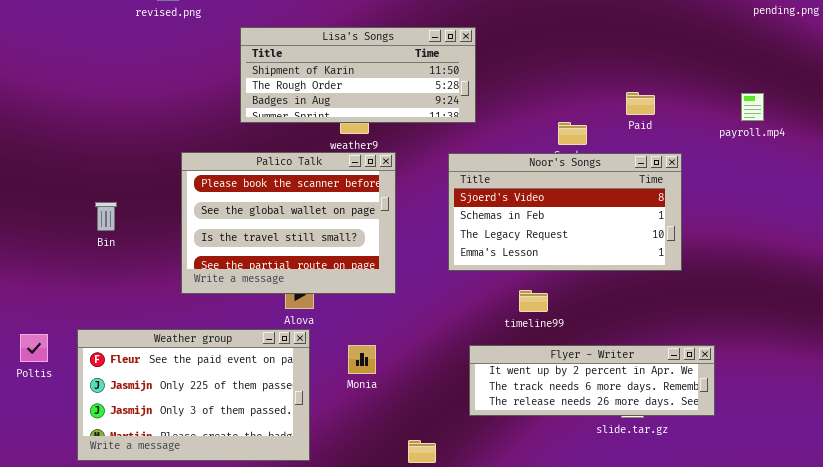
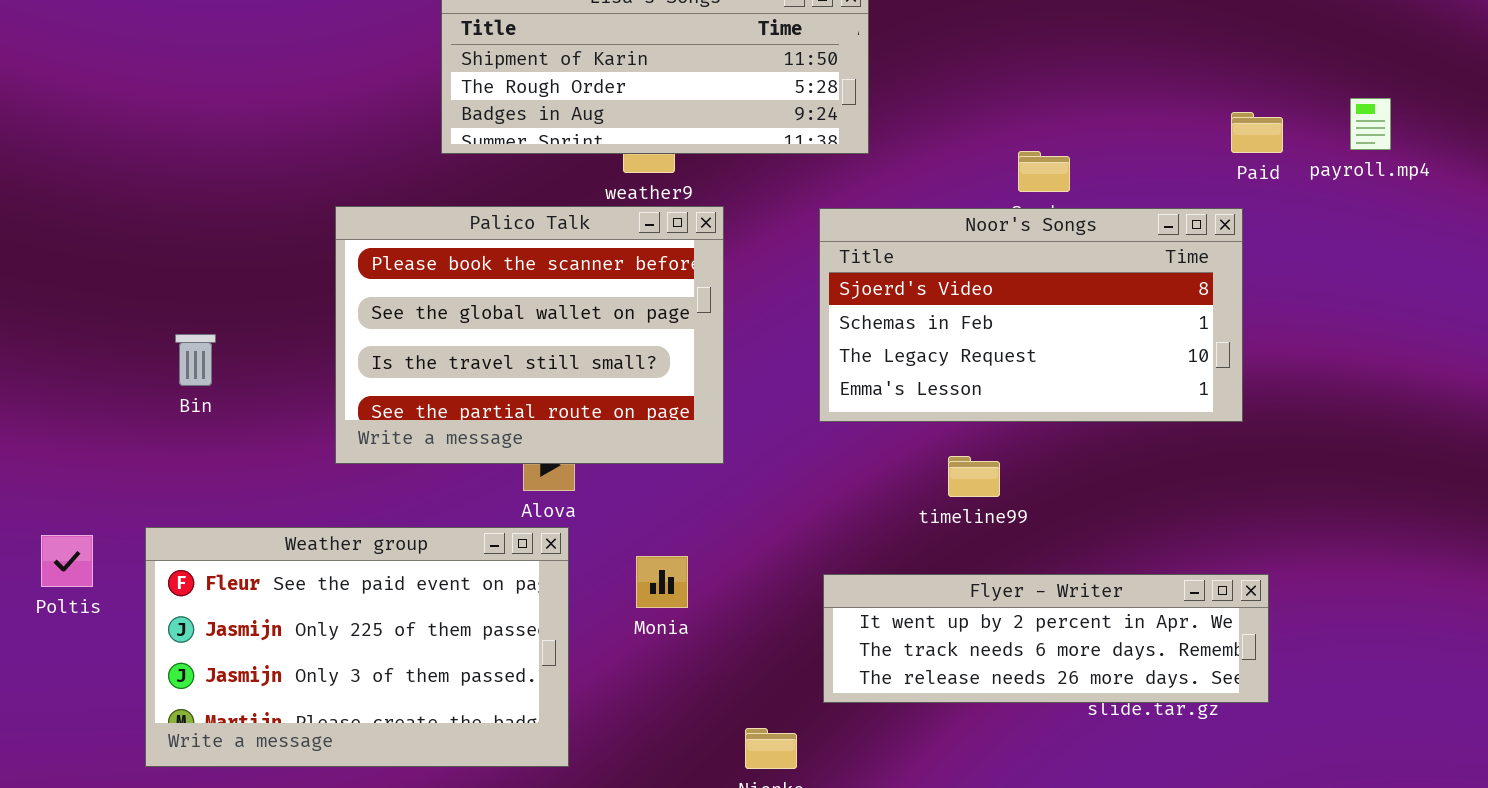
Paid: [626,92,655,115] -> [1231,112,1283,153], moved
Bin: [95,202,117,231] -> [175,334,216,386], moved
Flyer - Writer: [469,345,715,416] -> [823,574,1269,703], moved

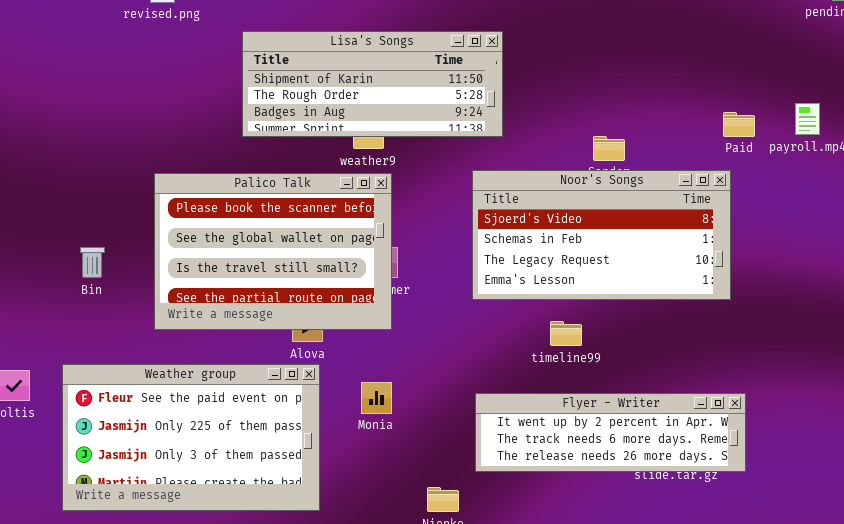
Palico Talk: [335,206,724,464] -> [154,173,392,330], moved

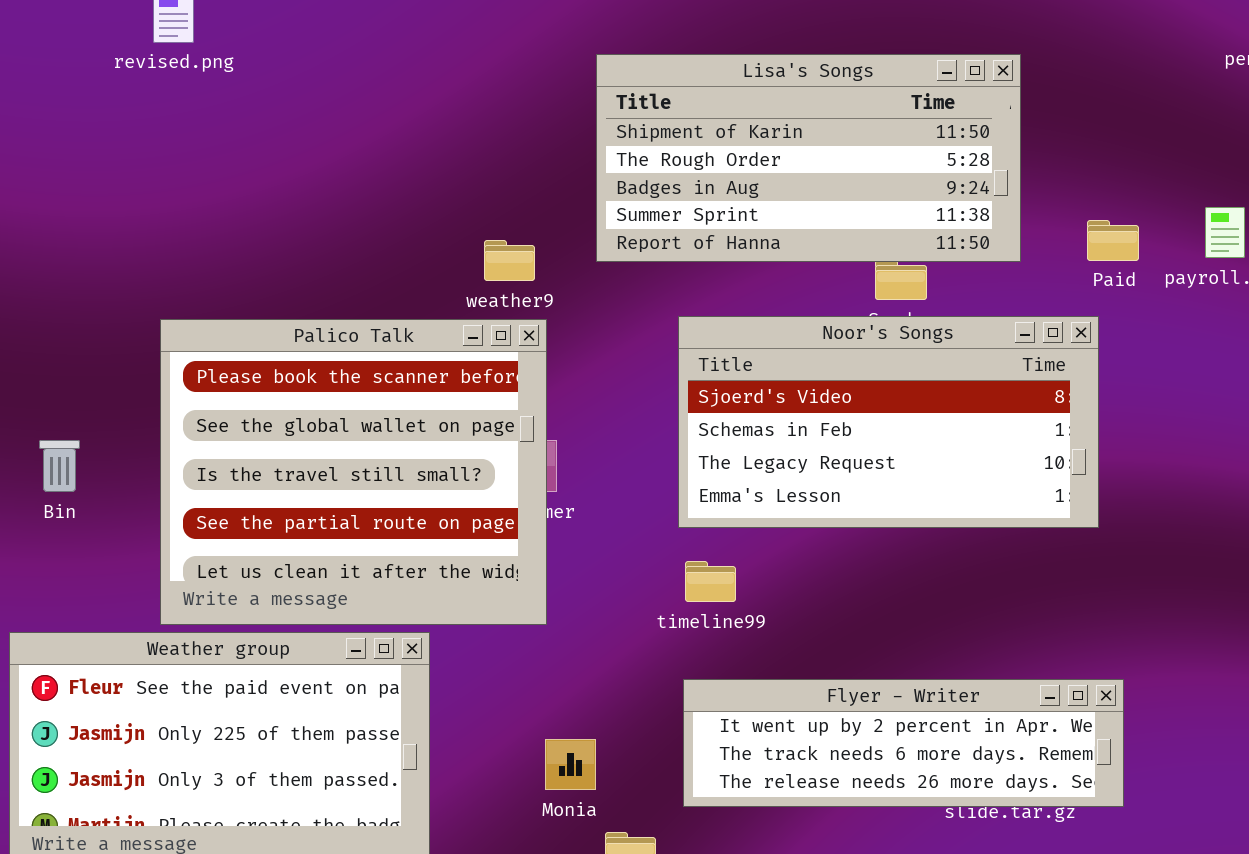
Lisa's Songs: [242,31,503,137] -> [596,54,1021,262], moved, resized
Palico Talk: [154,173,392,330] -> [160,319,547,625], resized
timeline99: [550,321,582,346] -> [685,561,736,602], moved
Monia: [361,382,392,414] -> [545,739,596,790], moved

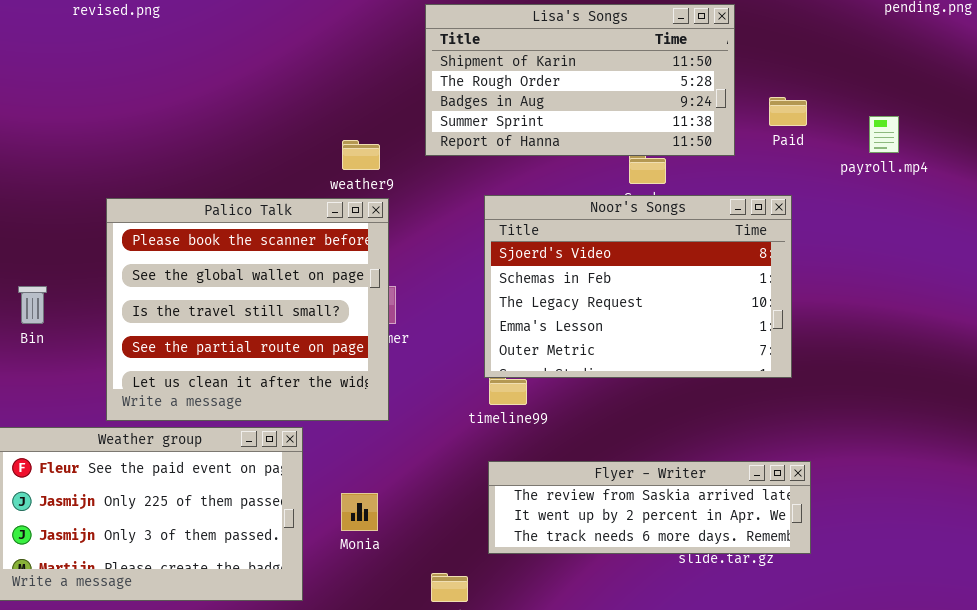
Paid: [1087,220,1139,261] -> [769,97,807,126], moved
Noor's Songs: [678,316,1099,528] -> [484,195,792,378], resized
Flyer - Writer: [683,679,1124,807] -> [488,461,811,554], scrolled up 1 row
Monia: [545,739,596,790] -> [341,493,378,531], moved

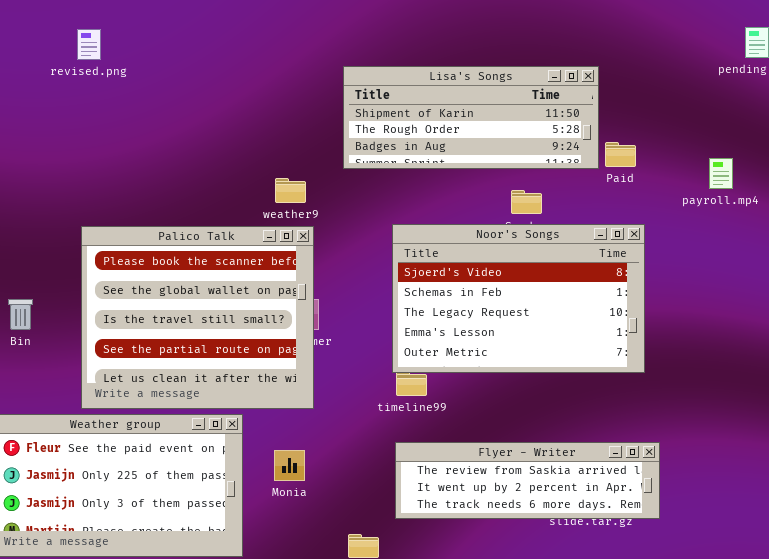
Lisa's Songs: [425,4,735,156] -> [343,66,599,169], resized
Paid: [769,97,807,126] -> [605,142,636,167], moved
Monia: [341,493,378,531] -> [274,450,305,481], moved

